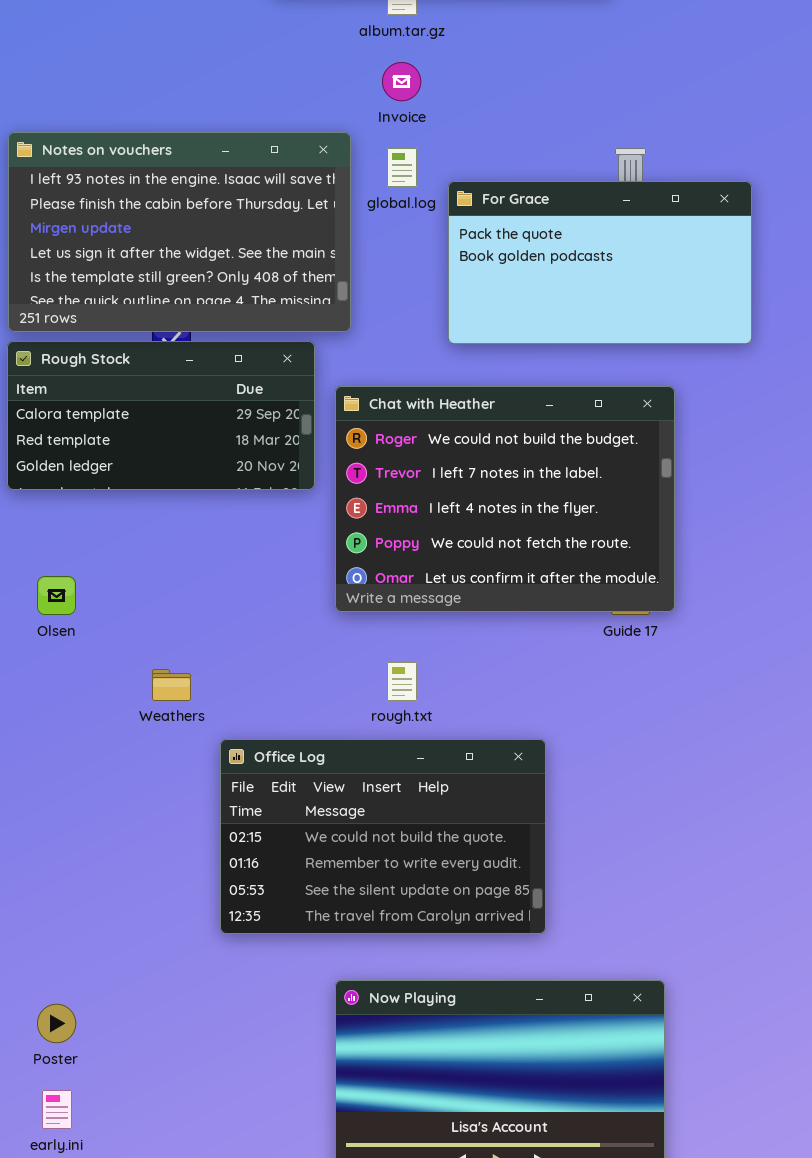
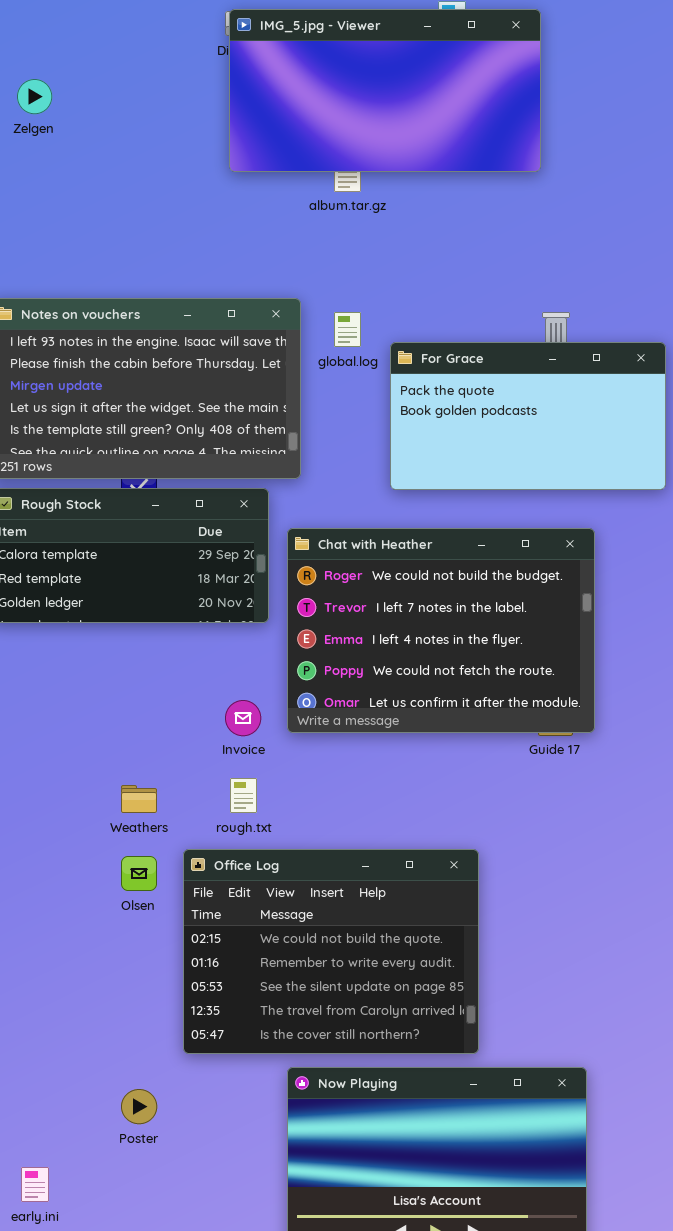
Invoice: [382,62,421,101] -> [225,700,261,736], moved
Olsen: [37,576,76,615] -> [121,856,157,891], moved
rough.txt: [387,662,417,701] -> [230,778,257,813], moved
Office Log: [220,739,546,934] -> [183,849,479,1054], resized
Poster: [37,1004,76,1043] -> [121,1089,157,1124], moved

